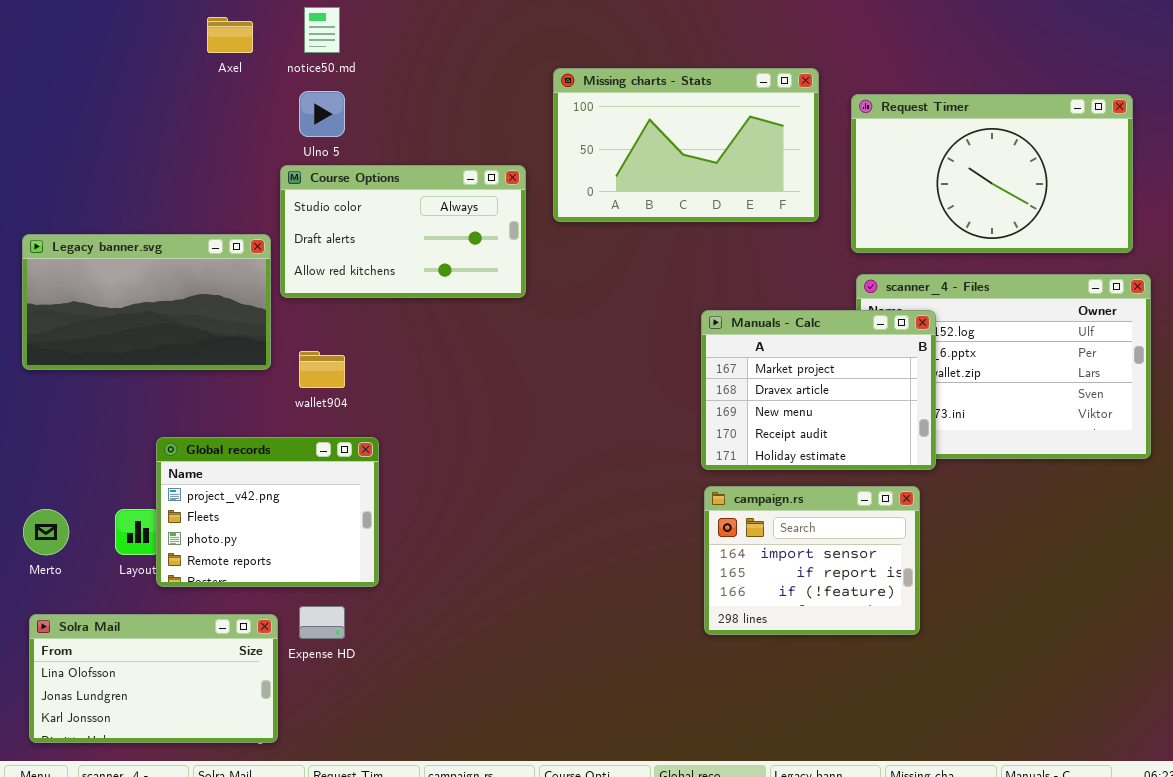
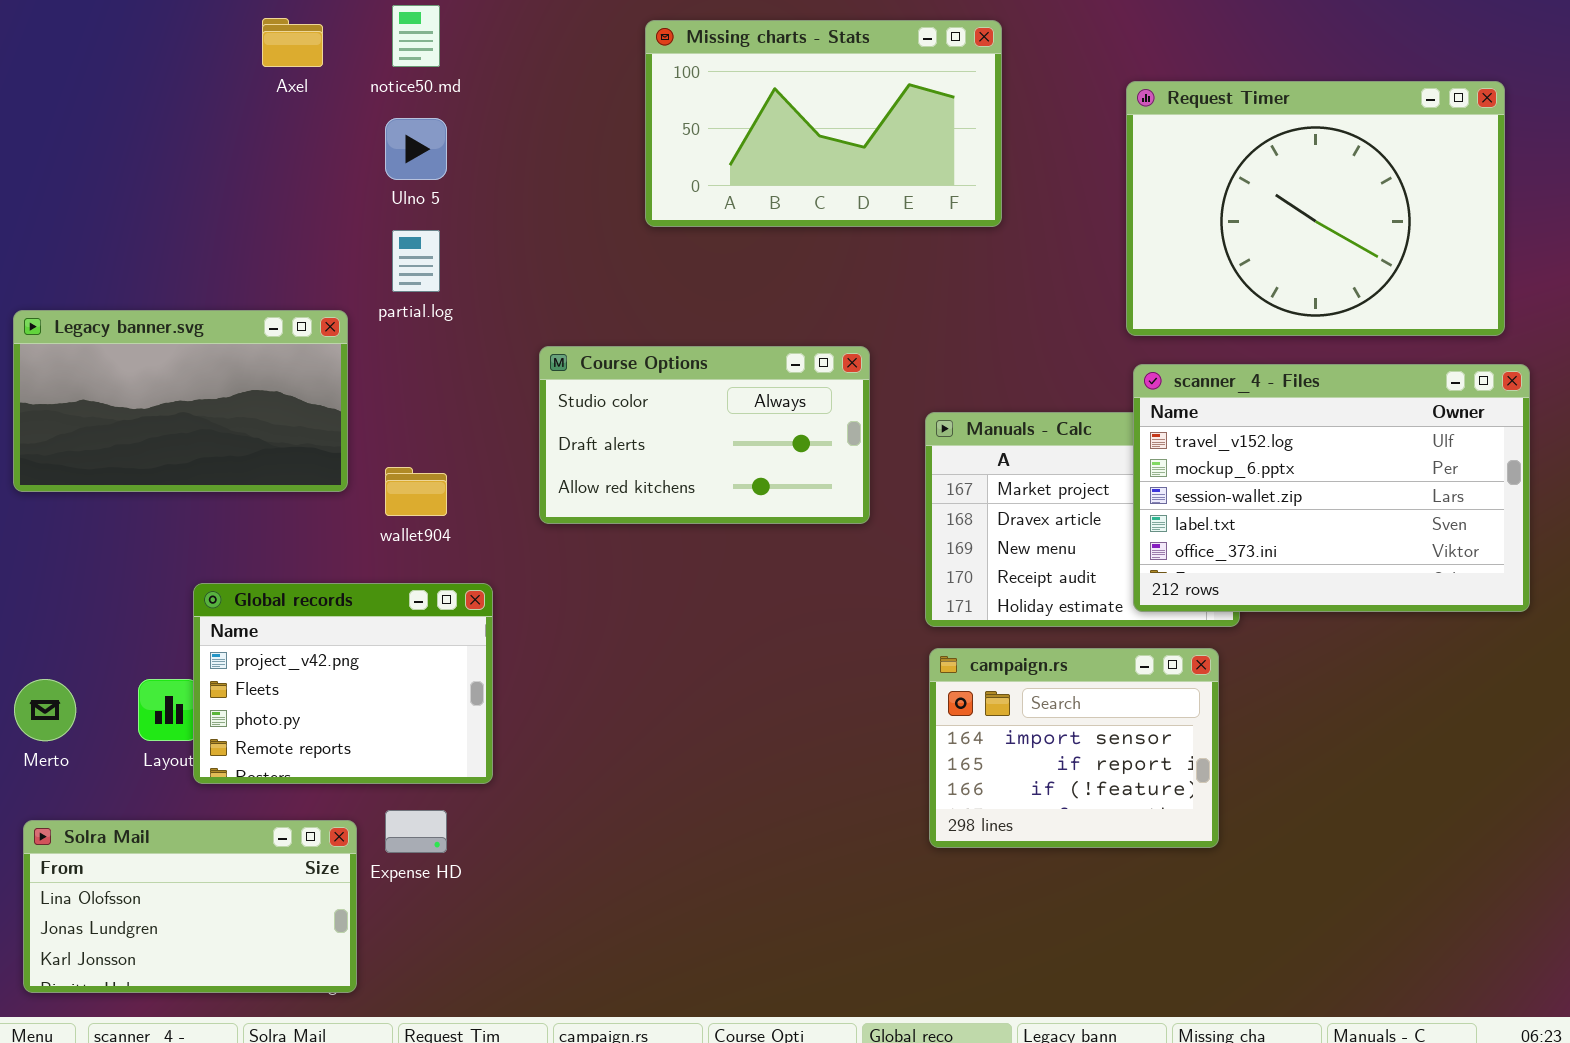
Missing charts - Stats: [553,68,819,222] -> [645,20,1002,227], moved
Request Timer: [851,94,1133,253] -> [1126,81,1505,336], resized
Course Options: [280,165,526,298] -> [539,346,870,524], moved
scanner_4 - Files: [856,274,1151,459] -> [1133,364,1530,612], raised

